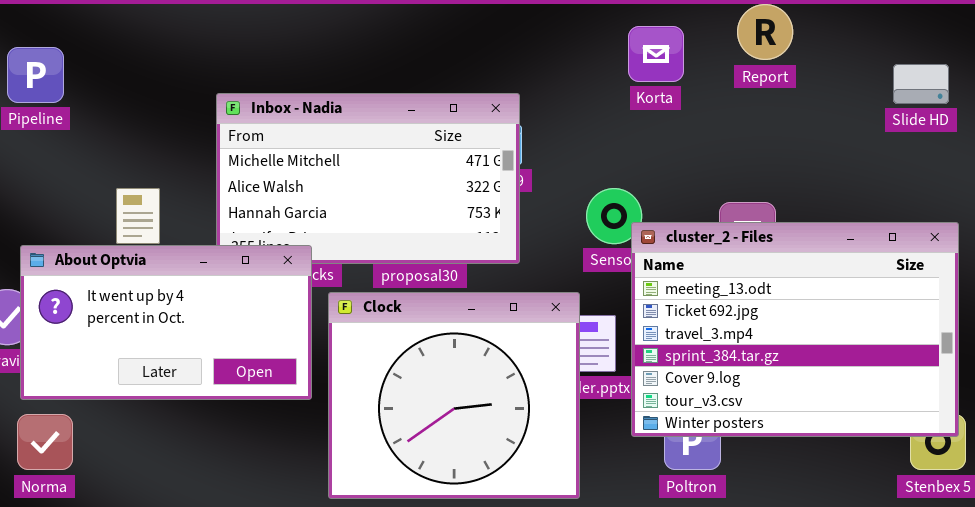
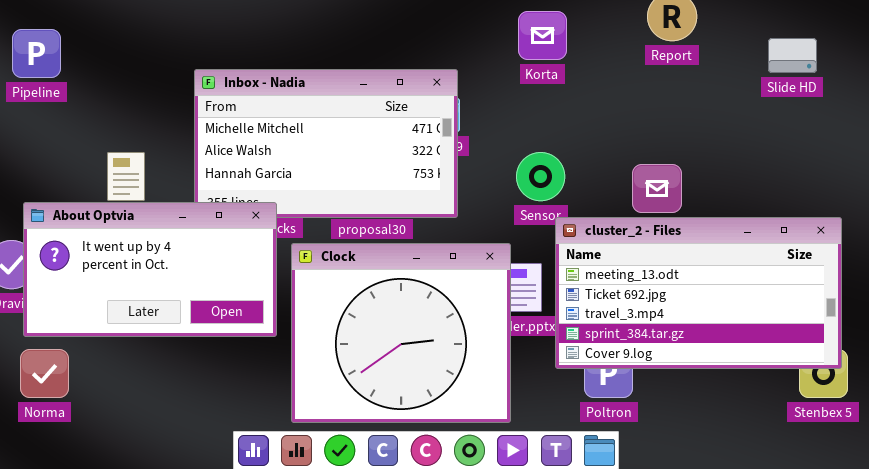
Korta: [628,26,684,82] -> [518,11,567,60], moved
Slide HD: [893,64,949,104] -> [768,38,817,73], moved
cluster_2 - Files: [631,222,959,437] -> [555,217,842,369], resized

